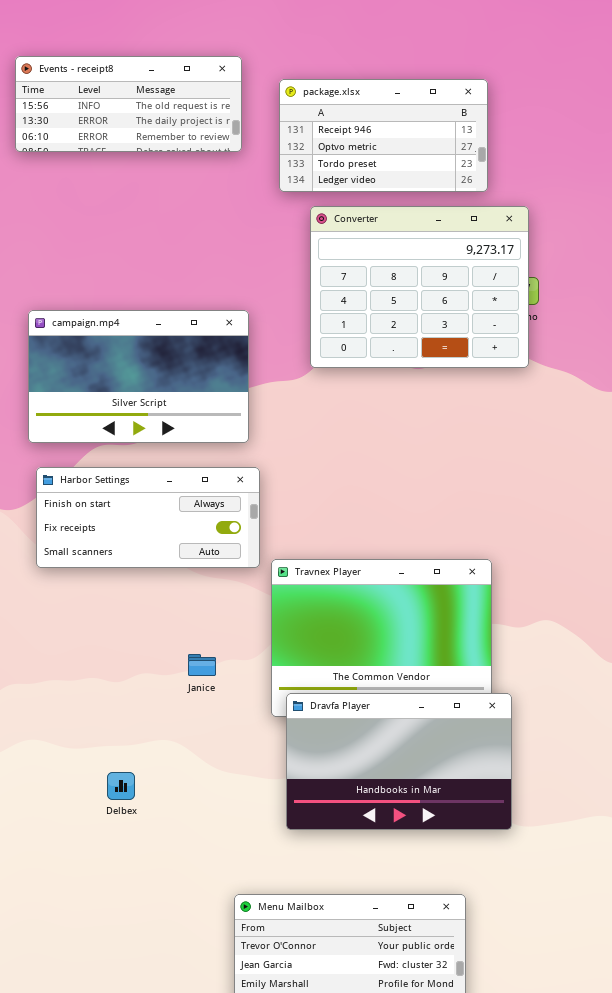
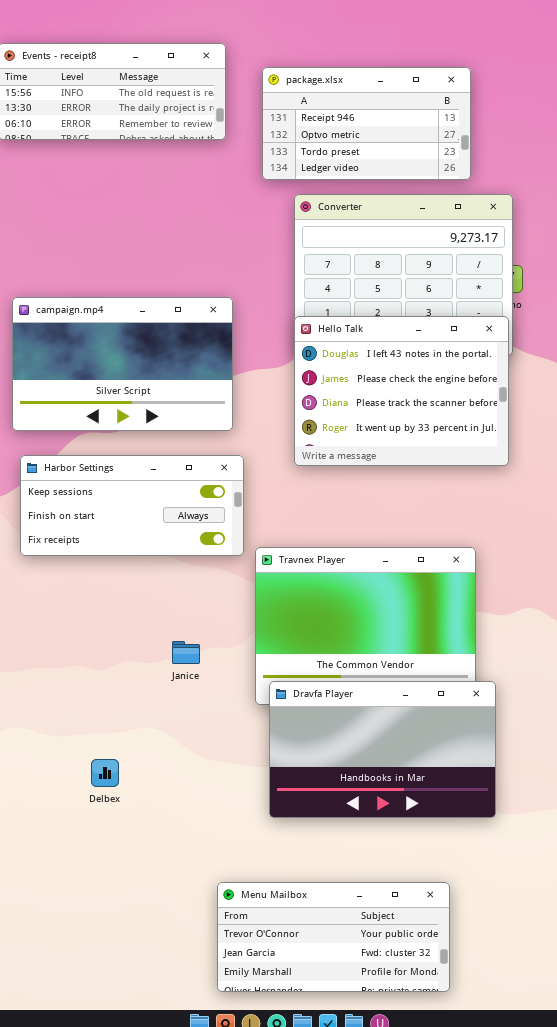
Hello Talk: none -> [294,316,509,466], opened
Harbor Settings: [36,467,260,568] -> [20,455,244,556], scrolled up 1 row

